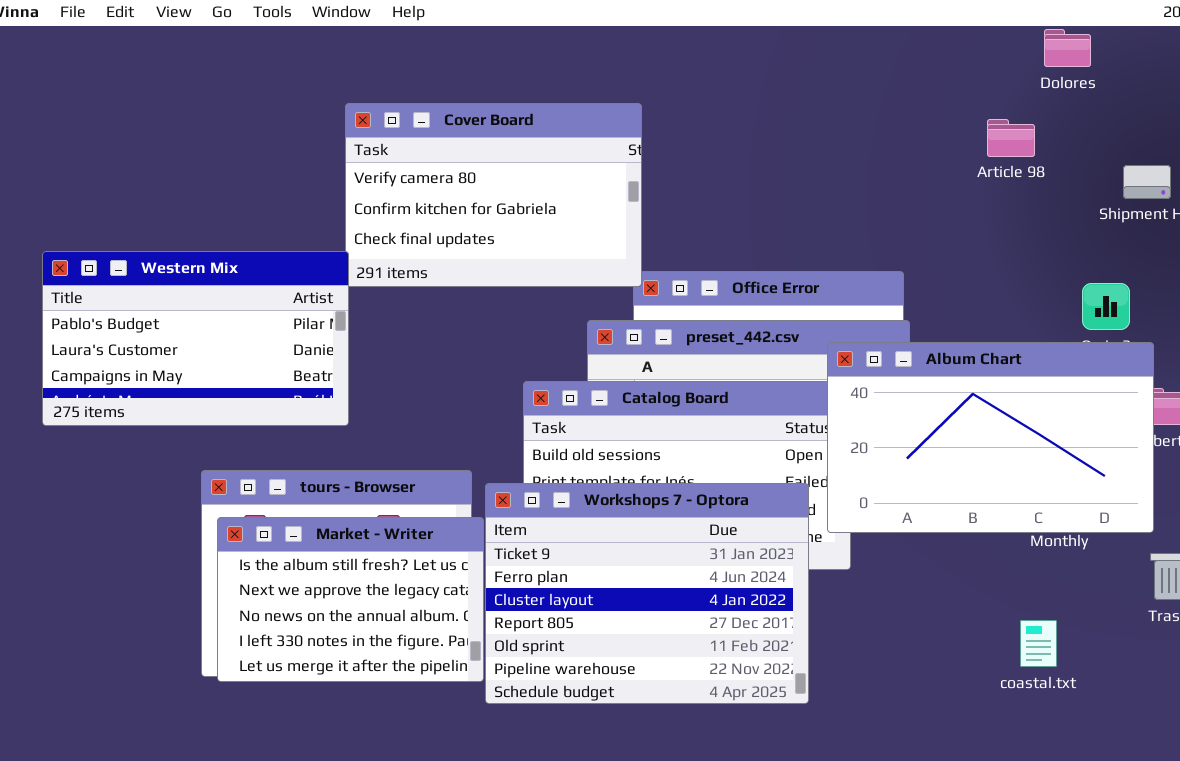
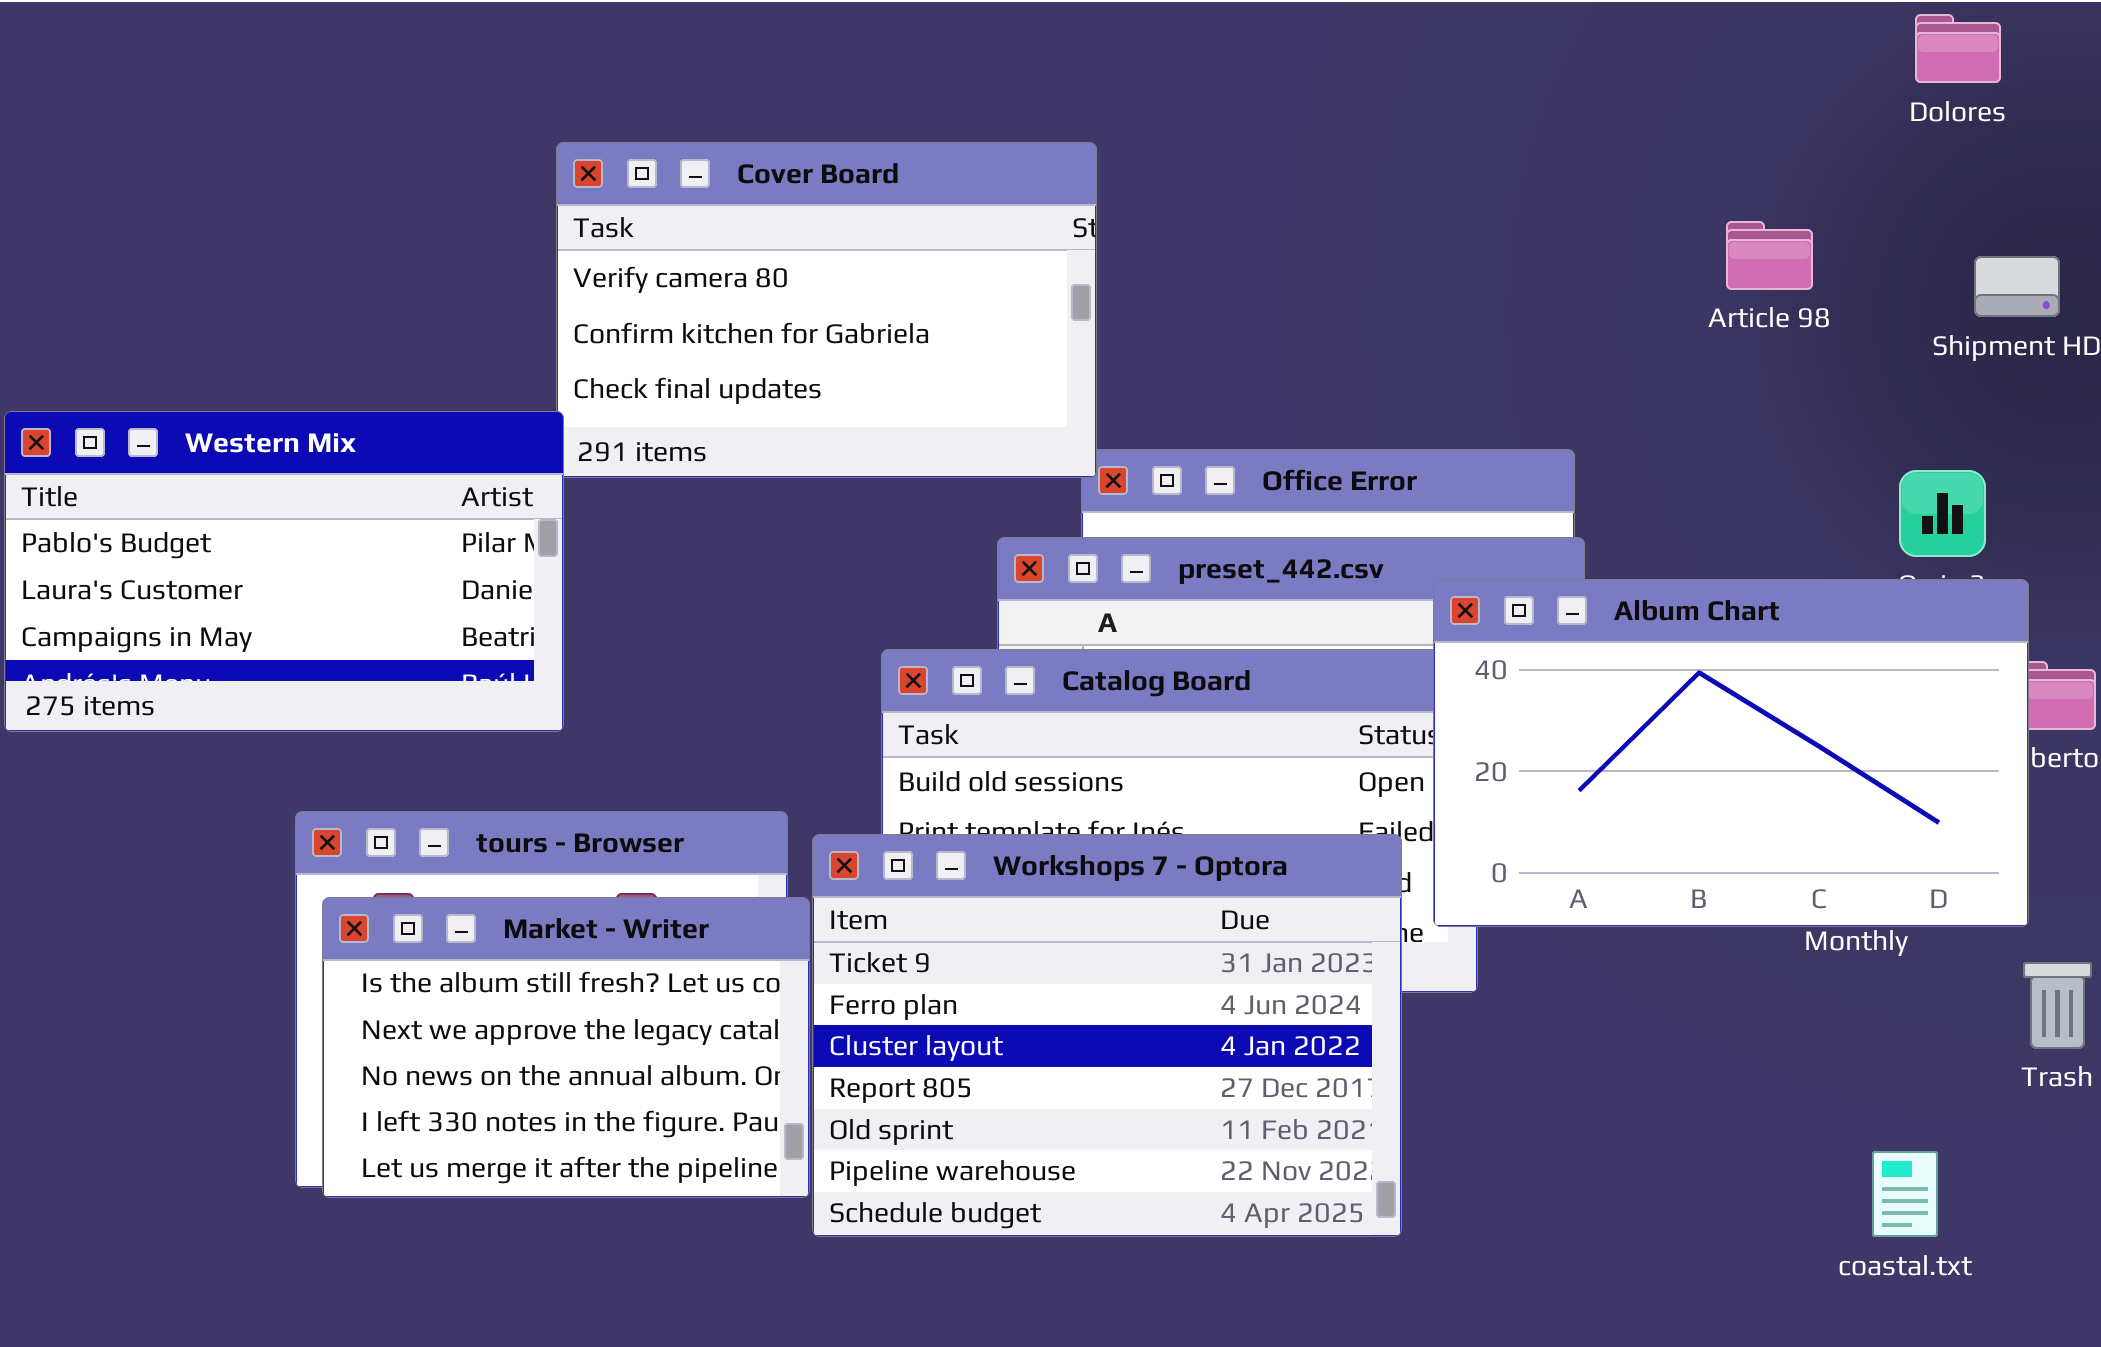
Dolores: [1044,29,1091,67] -> [1915,14,2001,83], moved
Article 98: [987,119,1035,157] -> [1726,221,1813,290], moved
coastal.txt: [1020,620,1057,667] -> [1872,1151,1938,1237], moved

